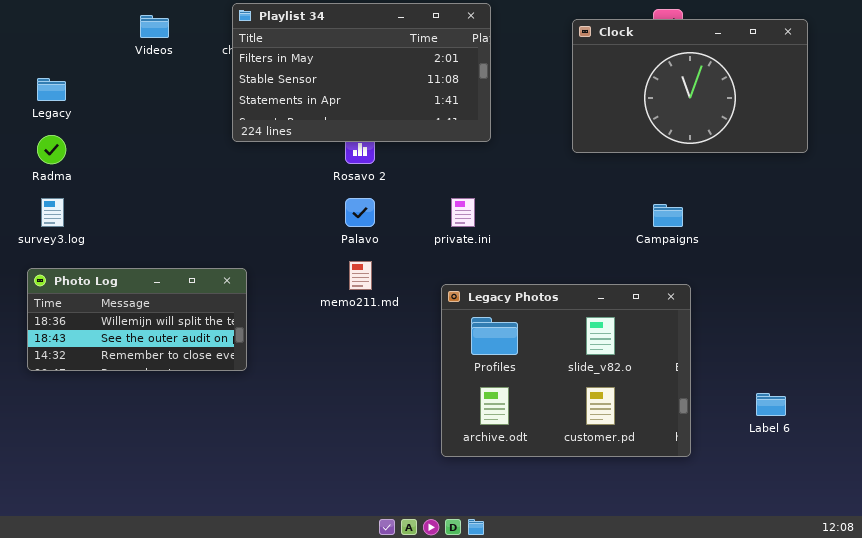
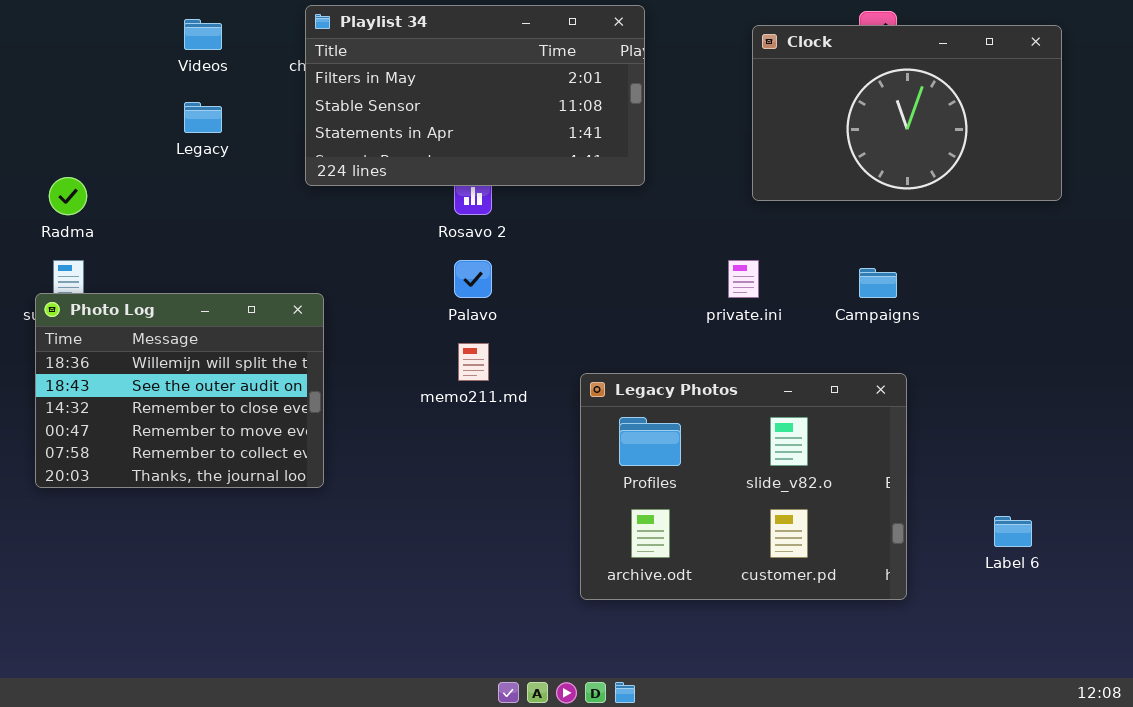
Legacy: [37,78,66,101] -> [184,102,222,133], moved
private.ini: [451,198,475,227] -> [728,260,759,298], moved
Photo Log: [27,268,247,371] -> [35,293,324,488], resized

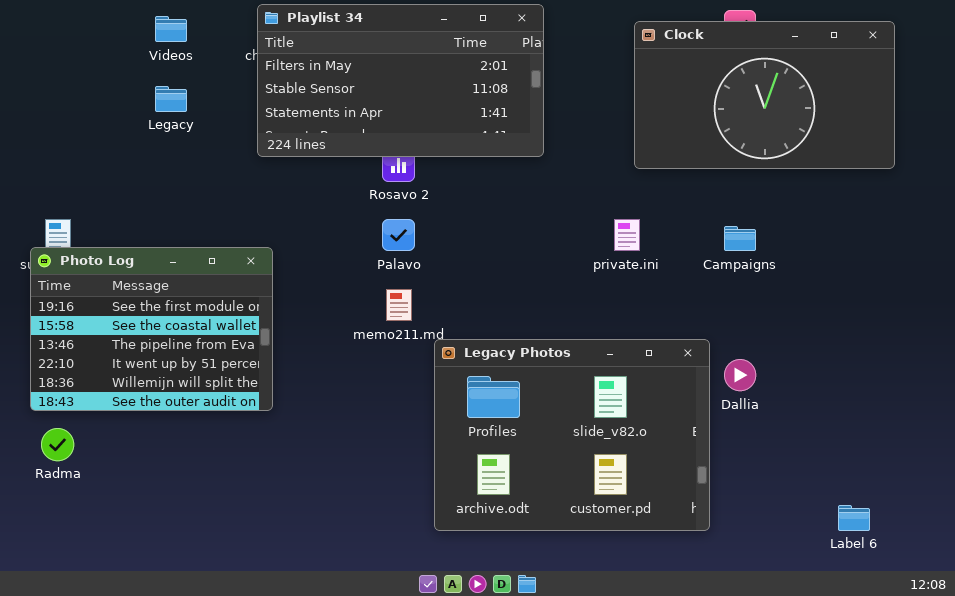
Radma: [49,177,87,215] -> [41,428,74,461], moved
Photo Log: [35,293,324,488] -> [30,247,273,411], scrolled up 4 rows
Legacy Photos: [580,373,907,600] -> [434,339,710,531], moved
Label 6: [994,516,1032,547] -> [838,505,870,531], moved

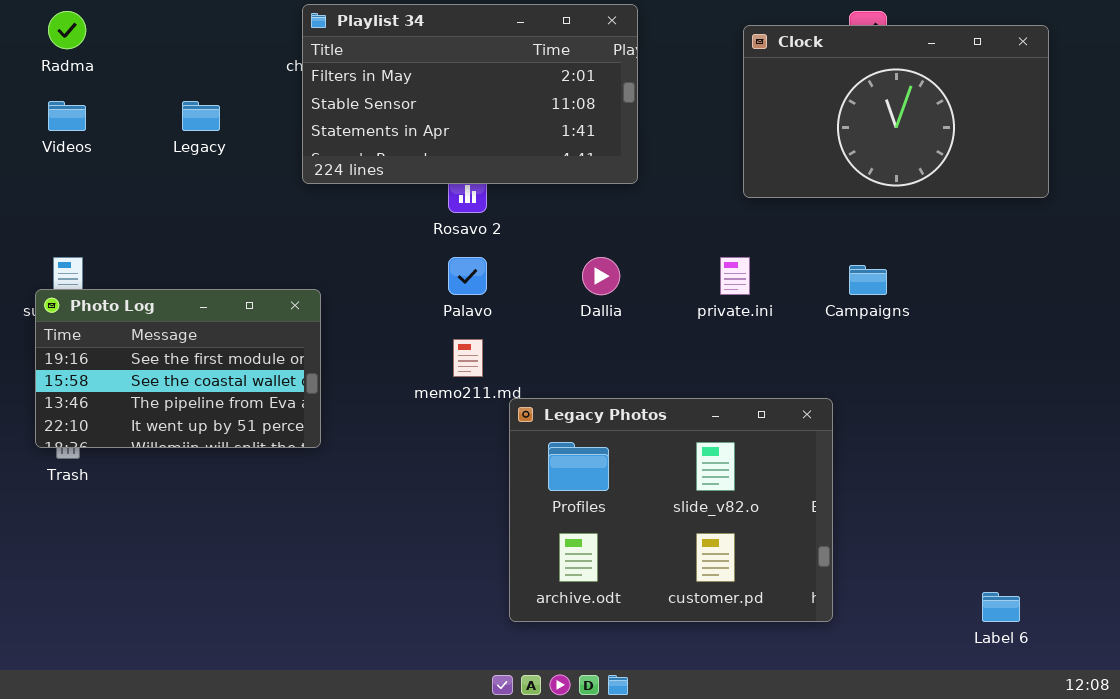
Videos: [155,16,187,42] -> [48,101,86,131], moved
Photo Log: [30,247,273,411] -> [35,289,321,448], resized
Dallia: [724,359,756,391] -> [582,257,620,295], moved
Radma: [41,428,74,461] -> [48,11,86,49], moved

